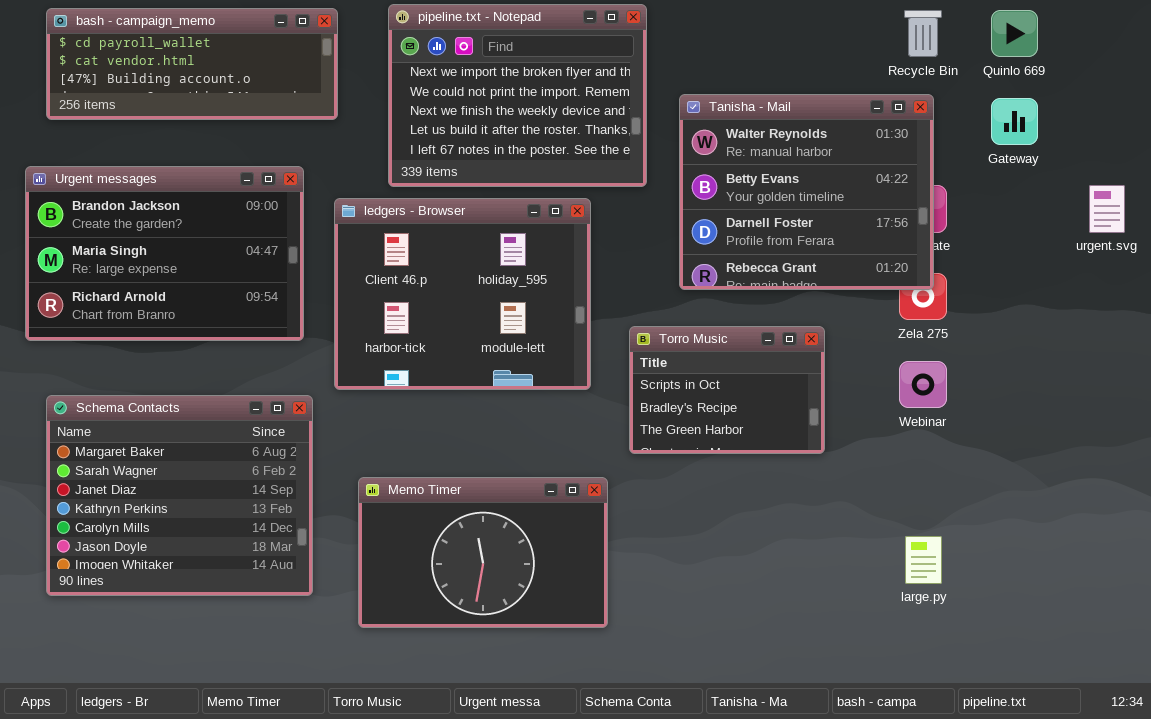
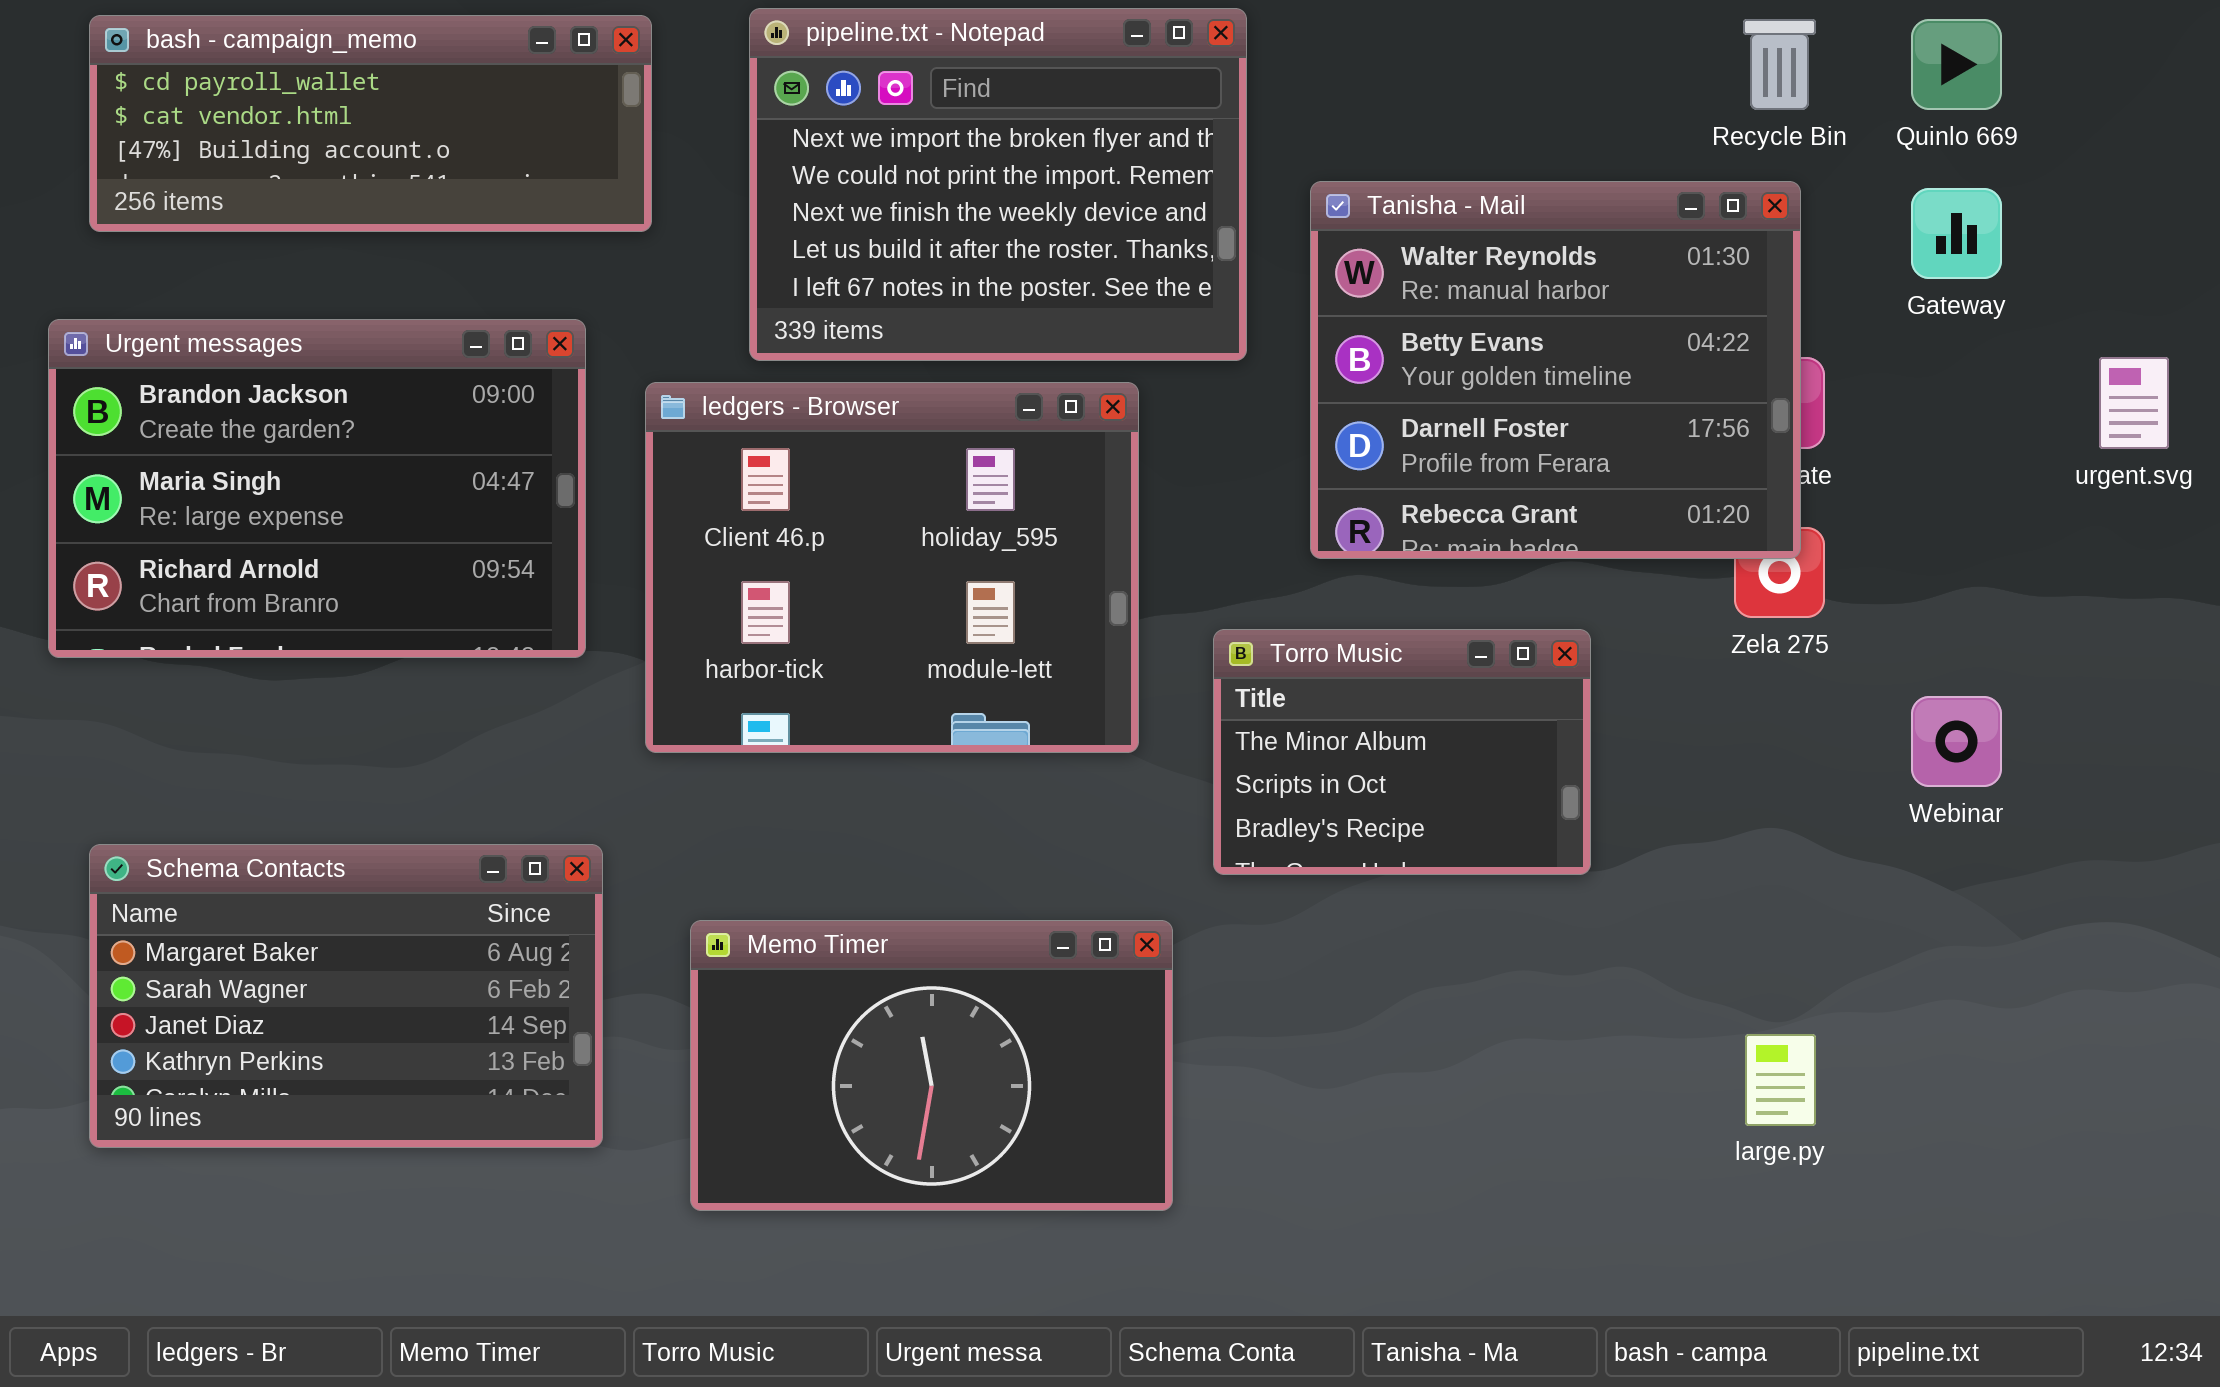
Torro Music: [629,326,825,454] -> [1213,629,1591,875], scrolled up 1 row
Webinar: [899,361,947,408] -> [1911,696,2002,787], moved
Schema Contacts: [46,395,313,596] -> [89,844,603,1148], resized

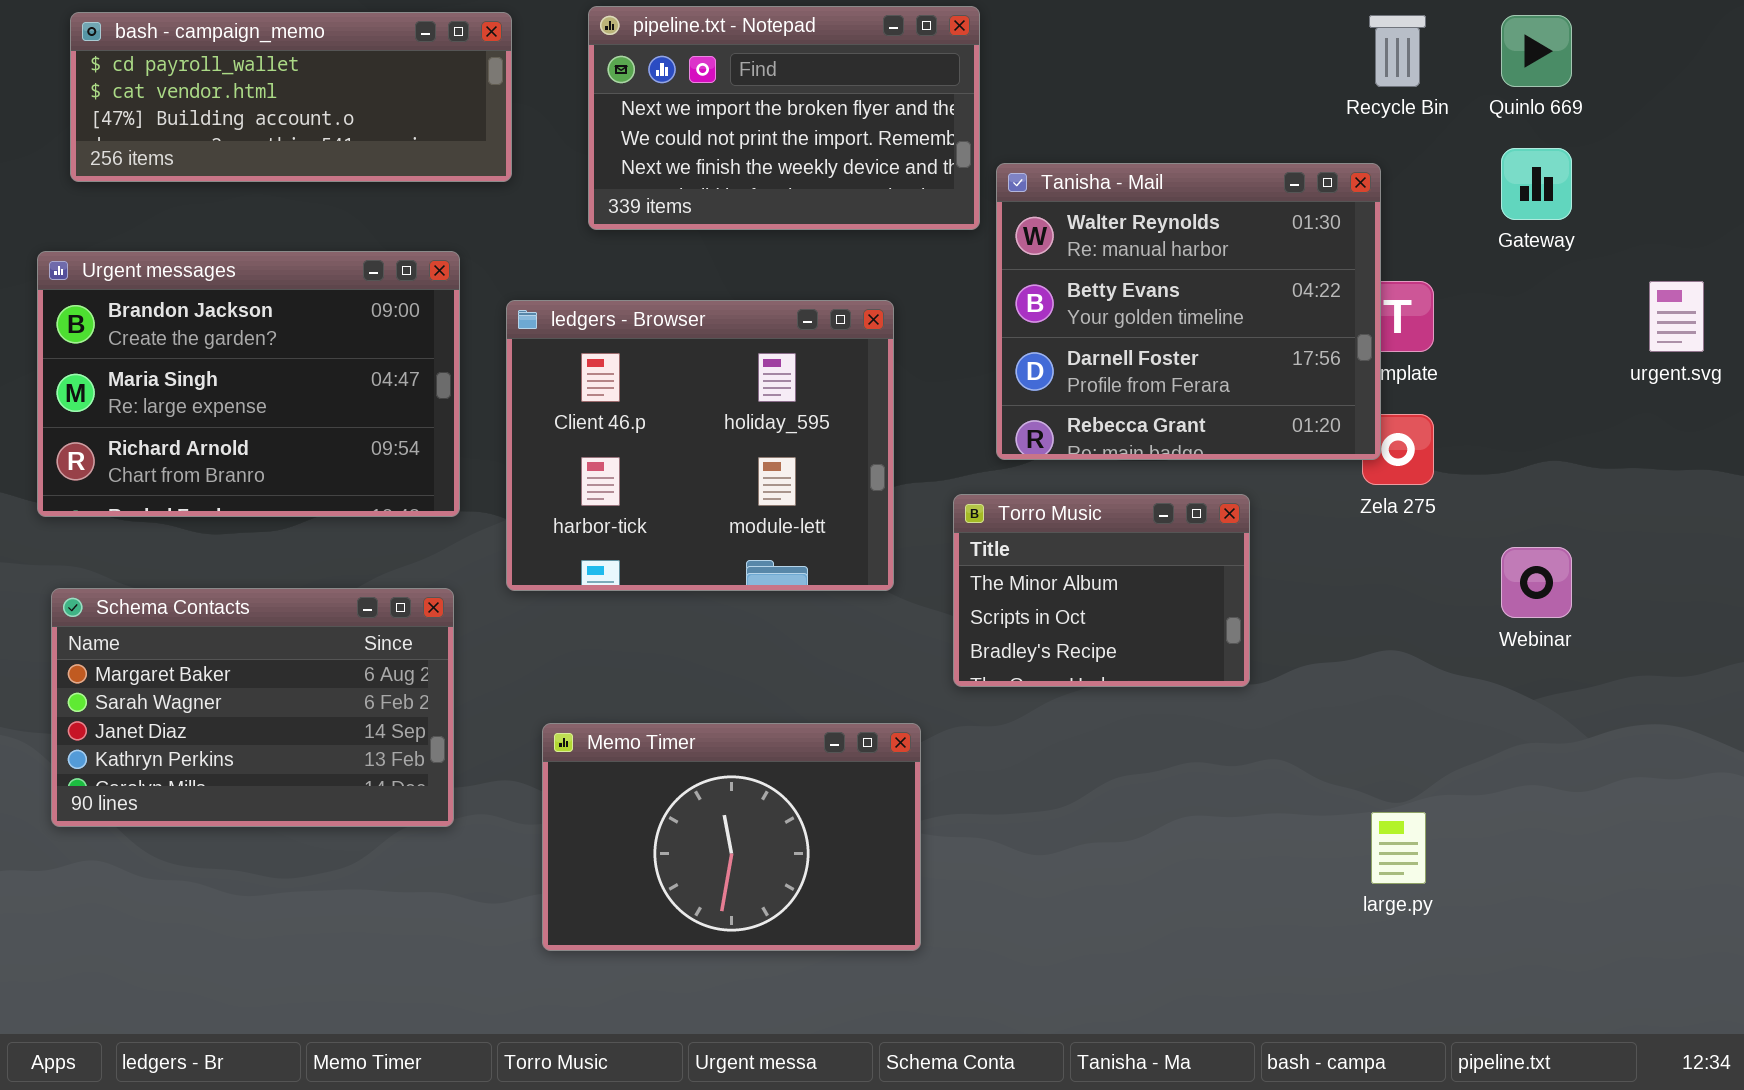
pipeline.txt - Notepad: [749,8,1247,361] -> [588,6,980,230], resized
Tanisha - Mail: [1310,181,1801,559] -> [996,163,1381,460], moved
Schema Contacts: [89,844,603,1148] -> [51,588,454,827], moved

